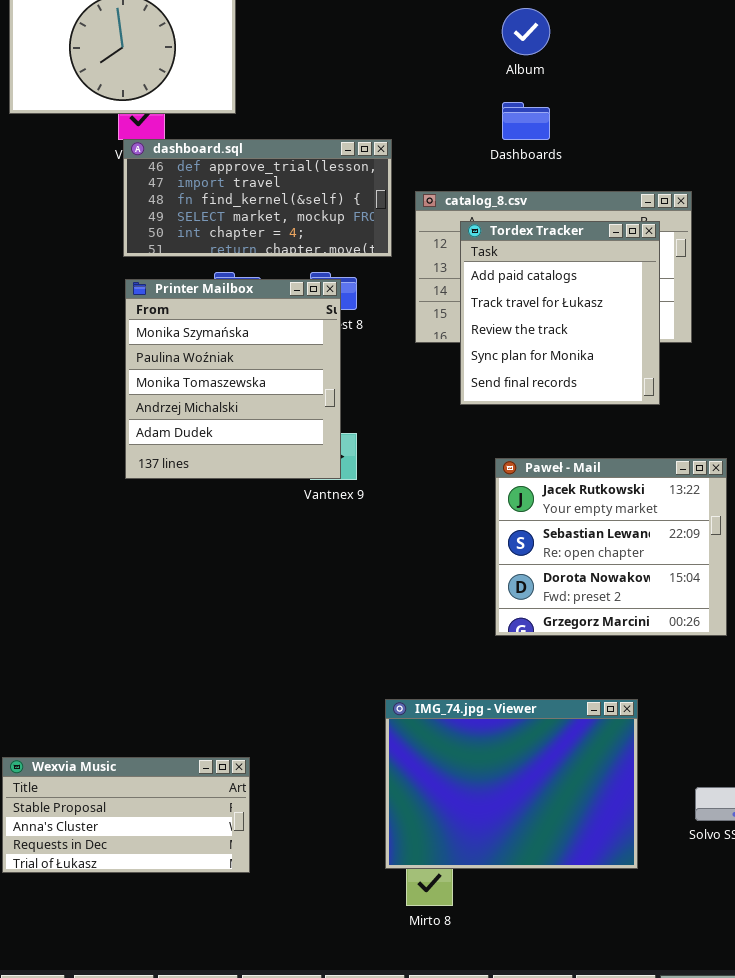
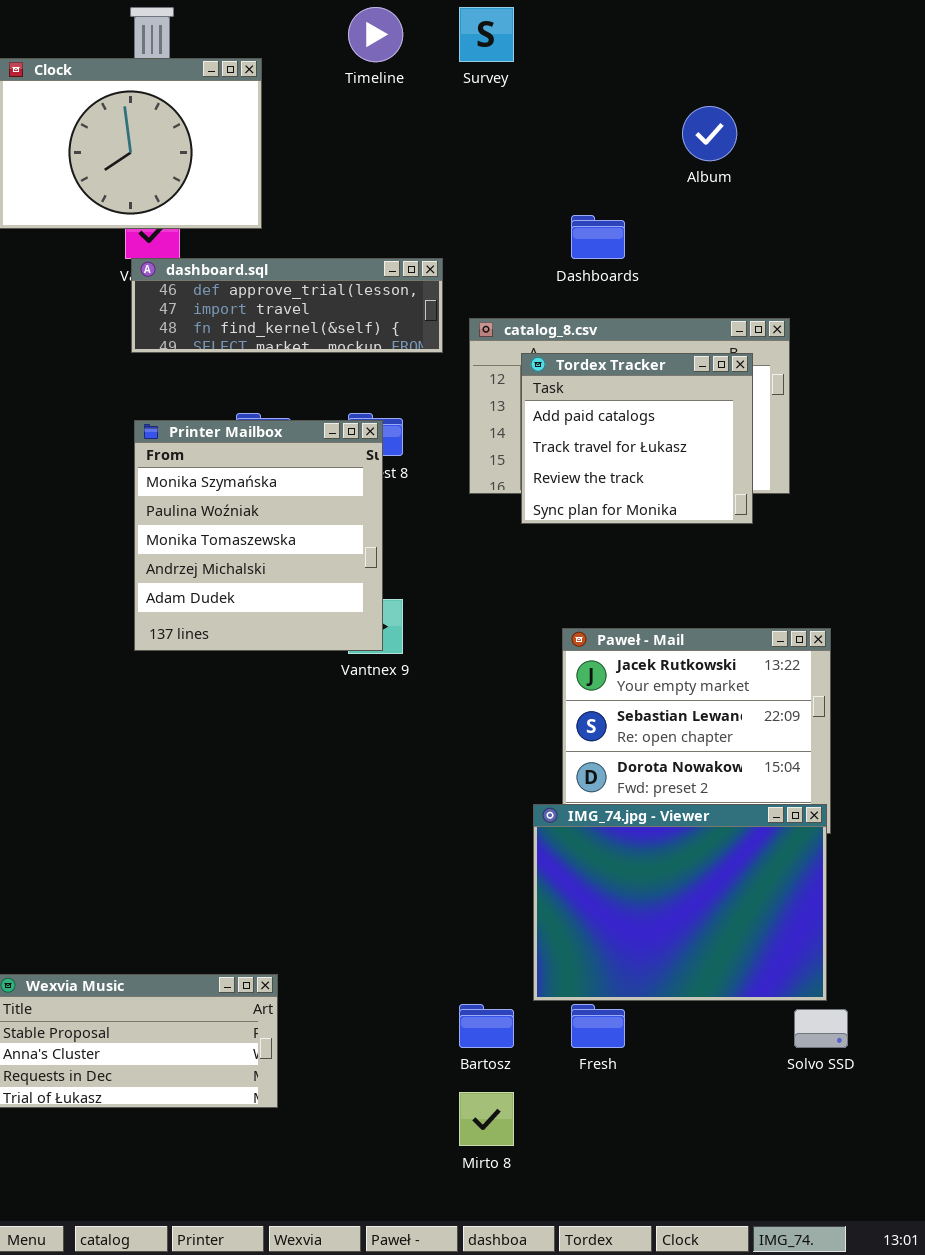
Album: [502,8,550,55] -> [682,106,737,161], moved
dashboard.sql: [123,139,392,257] -> [131,258,443,353], resized
Tordex Tracker: [460,221,660,405] -> [521,353,753,524], resized
IMG_74.jpg - Viewer: [385,699,638,869] -> [533,804,827,1001], moved

